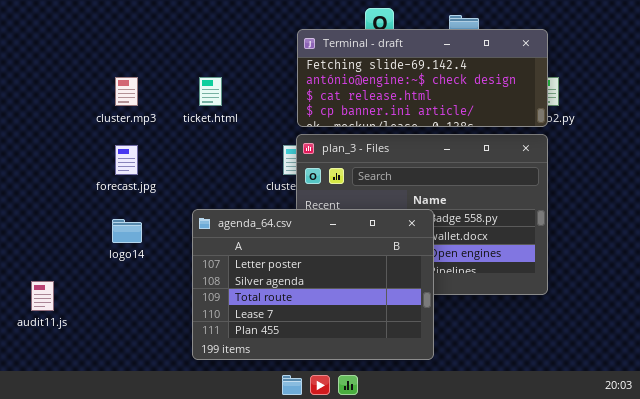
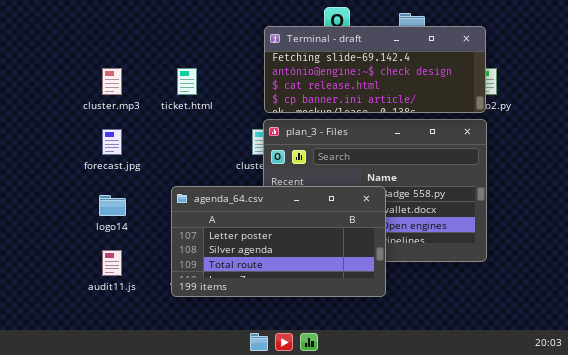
agenda_64.csv: [192,209,434,360] -> [171,186,386,297], resized
audit11.js: [31,281,54,311] -> [102,250,122,276], moved

